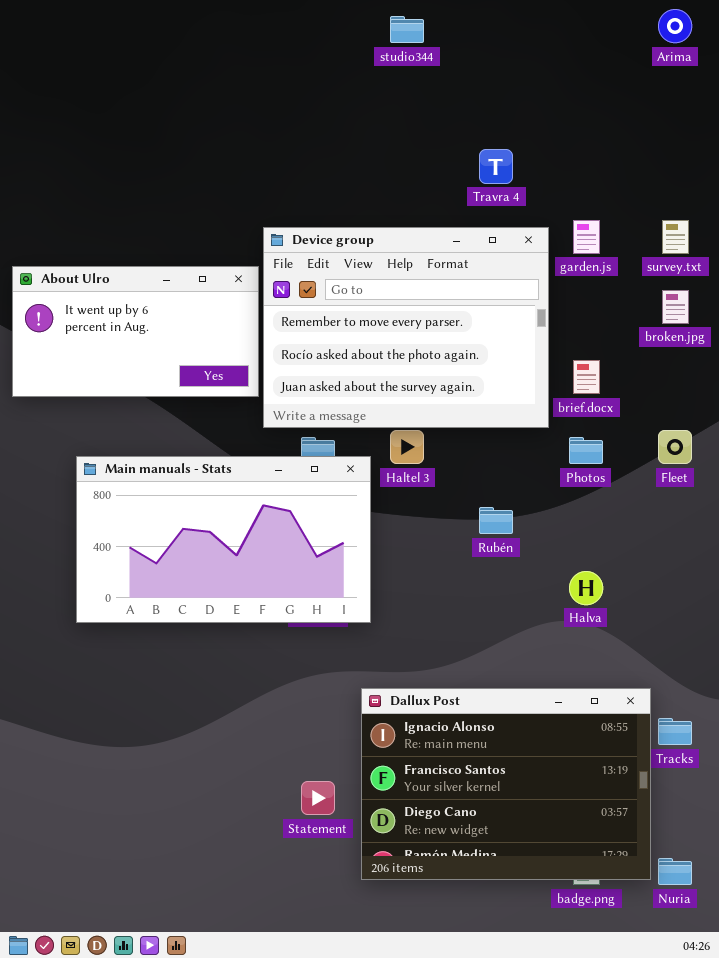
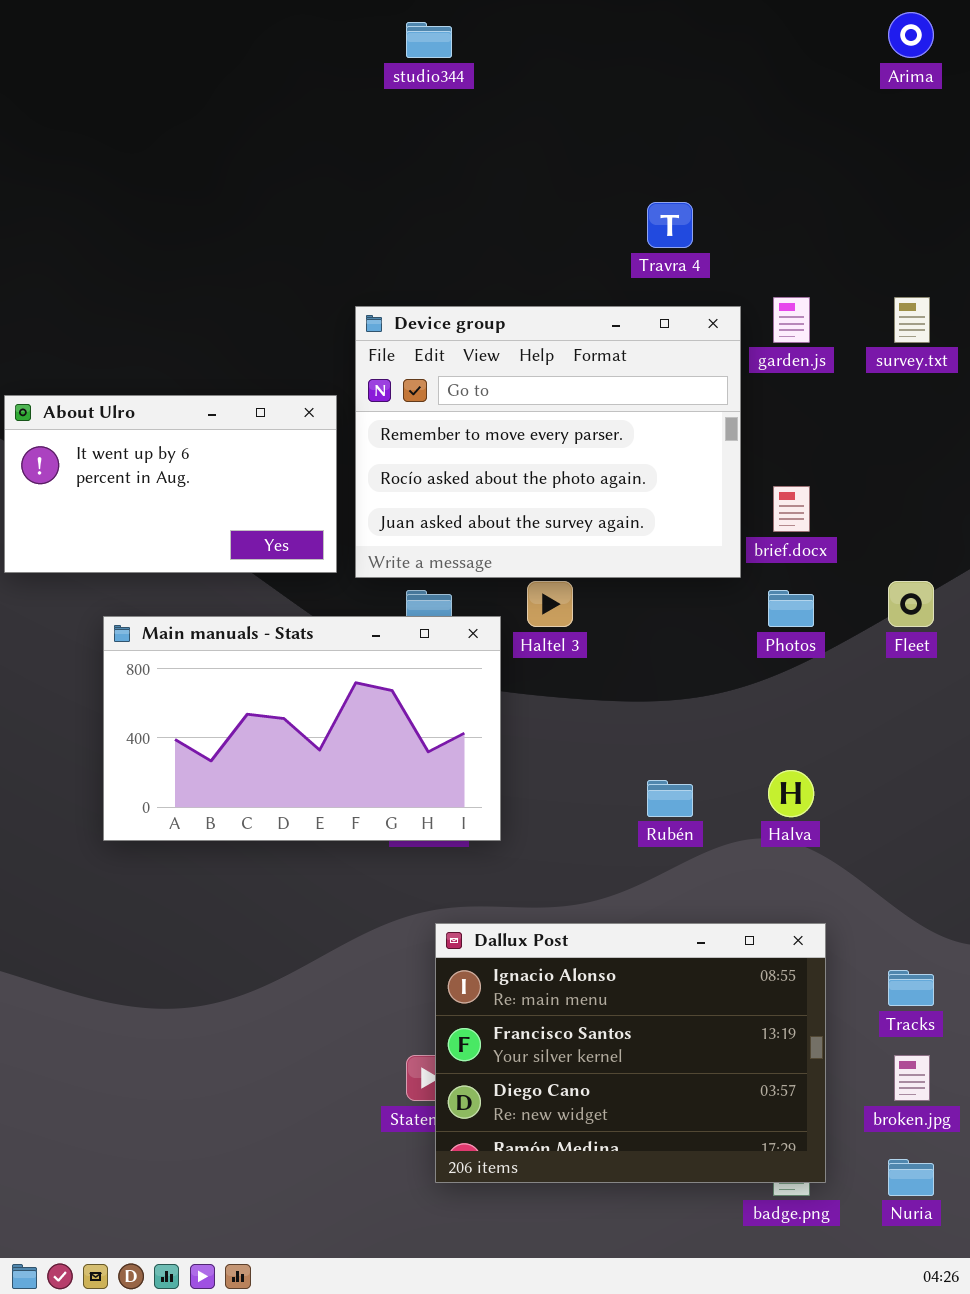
studio344: [390,16,424,43] -> [406,22,452,58], moved
About Ulro: [12,266,259,397] -> [4,395,337,573], moved
broken.jpg: [662,290,689,324] -> [894,1055,930,1101], moved
Rubén: [479,507,513,534] -> [647,780,693,817], moved
Dallux Post: [361,688,651,880] -> [435,923,826,1183], moved

